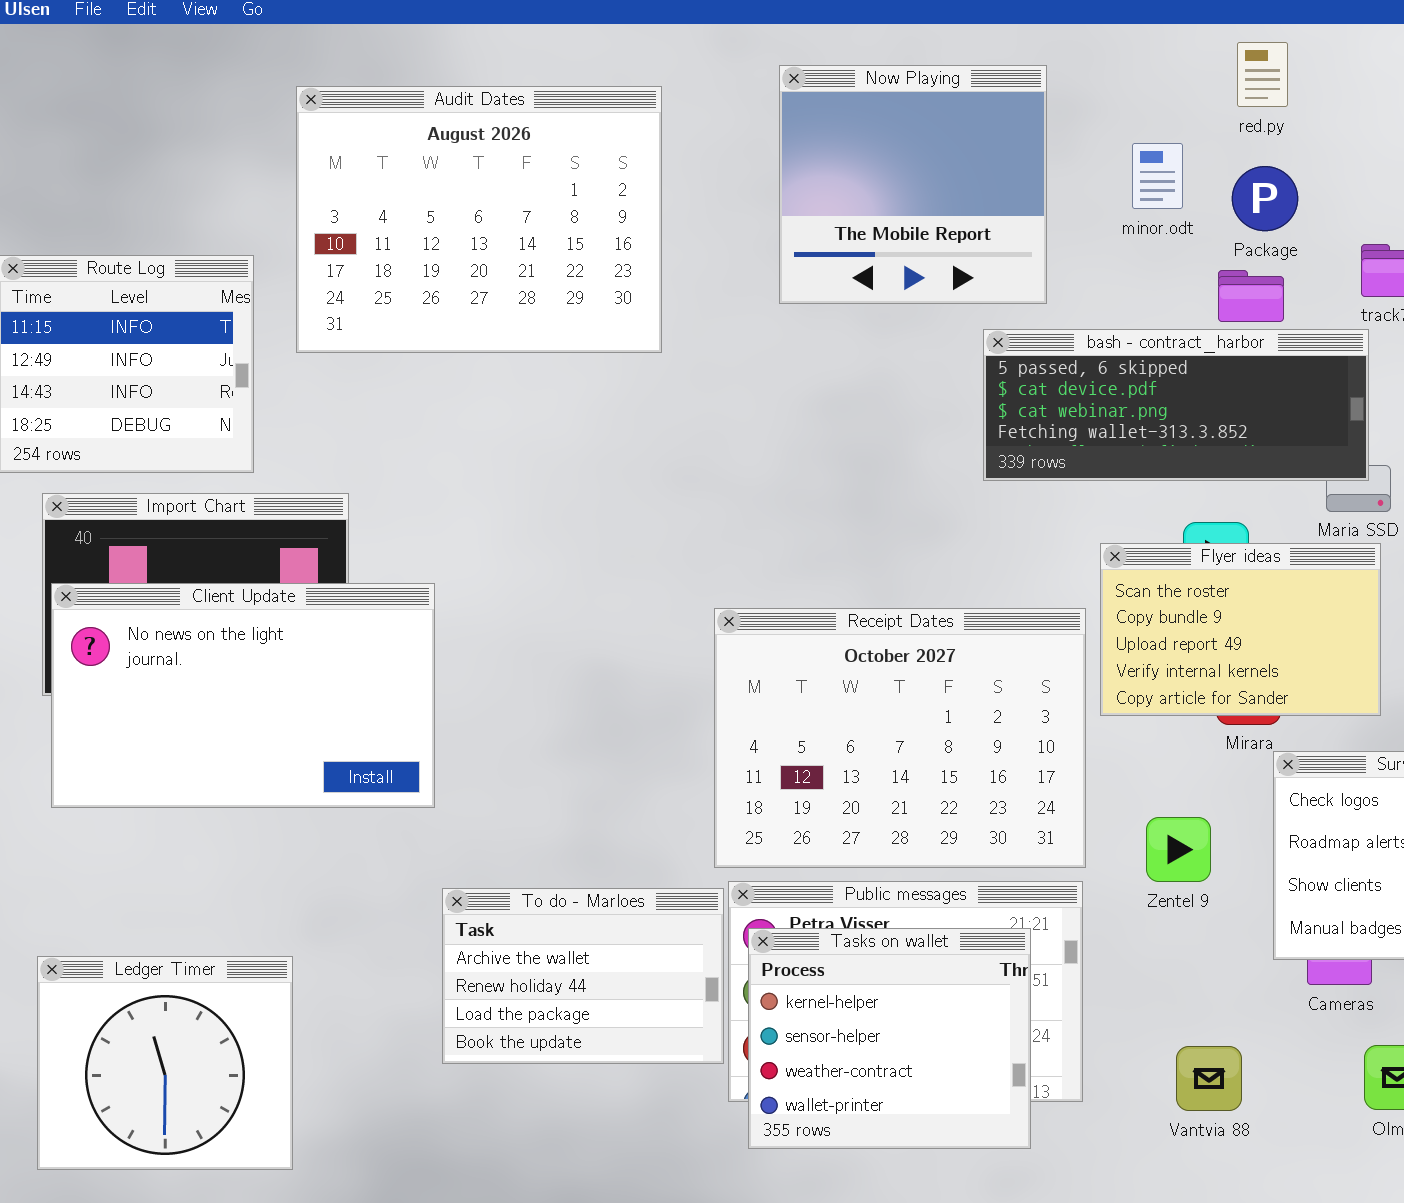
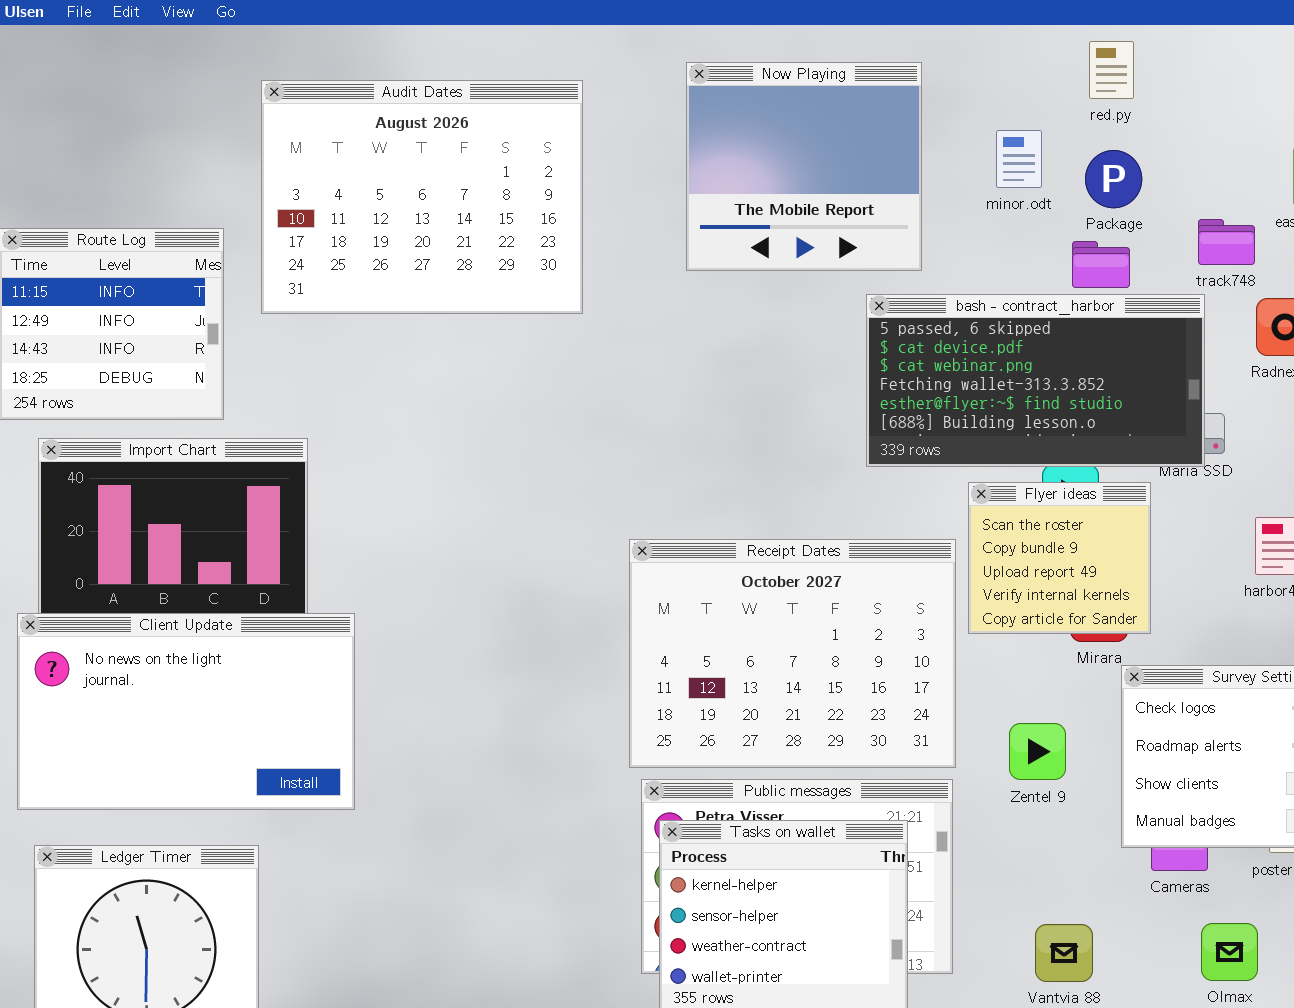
bash - contract_harbor: [983,329,1369,481] -> [866,294,1205,467], resized
Flyer ideas: [1100,543,1381,716] -> [968,482,1151,634], resized
Client Update: [51,583,435,808] -> [17,613,355,810], moved
To do - Marloes: [442,888,724,1064] -> none, closed

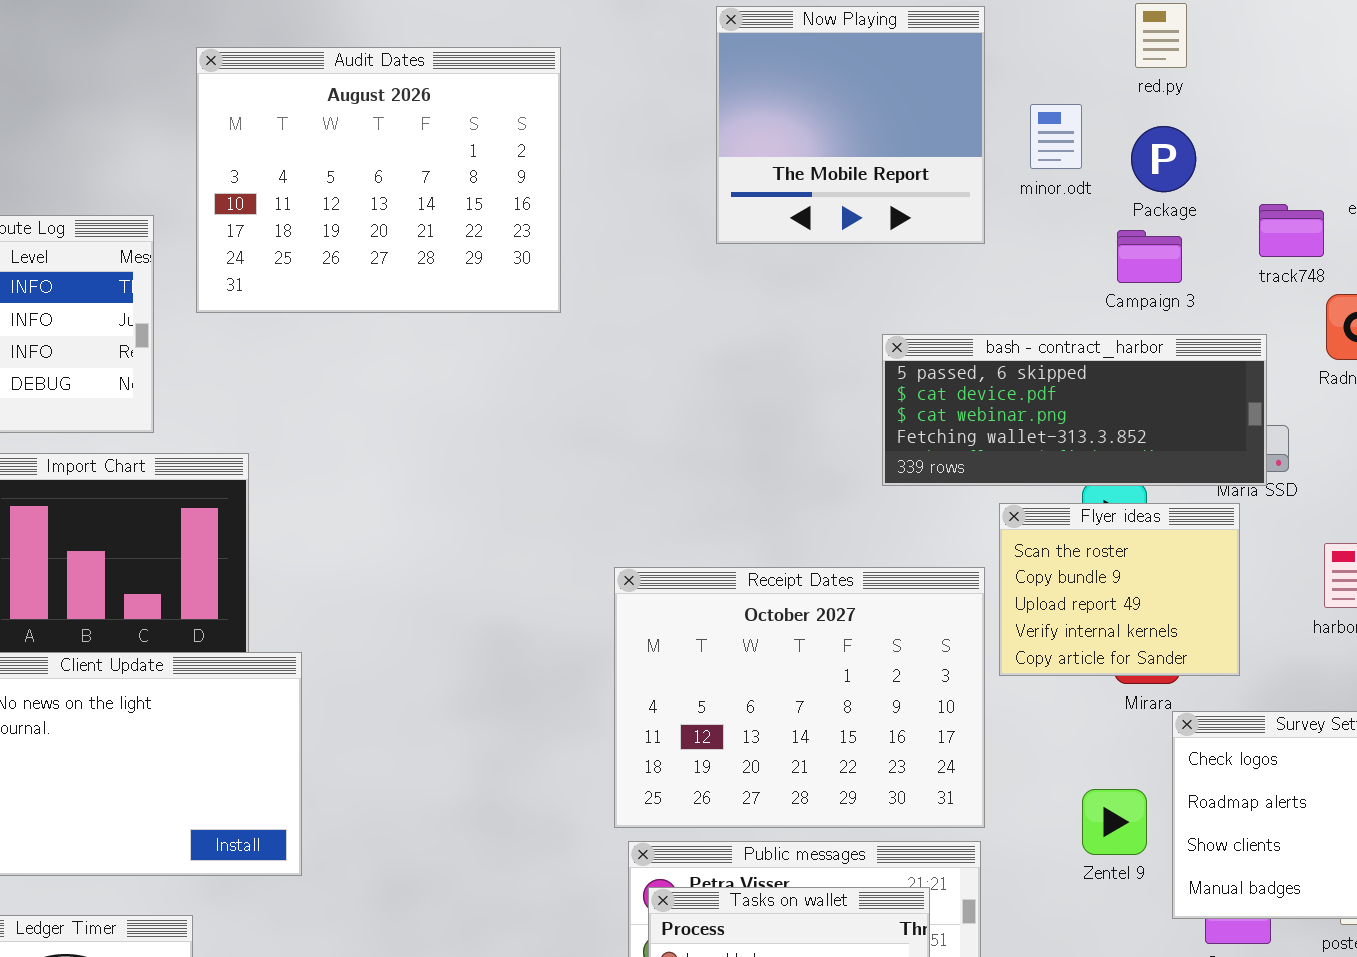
Now Playing: [686,62,922,271] -> [716,6,985,244], moved
bash - contract_harbor: [866,294,1205,467] -> [882,334,1267,486], resized
Flyer ideas: [968,482,1151,634] -> [999,503,1240,676], resized
Zentel 9: [1009,723,1066,780] -> [1082,789,1147,855], moved

